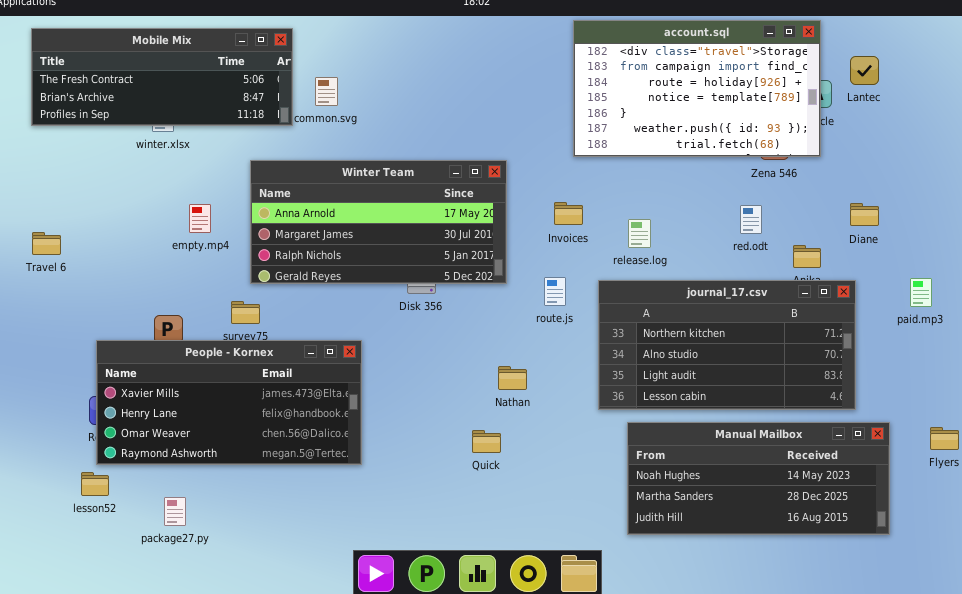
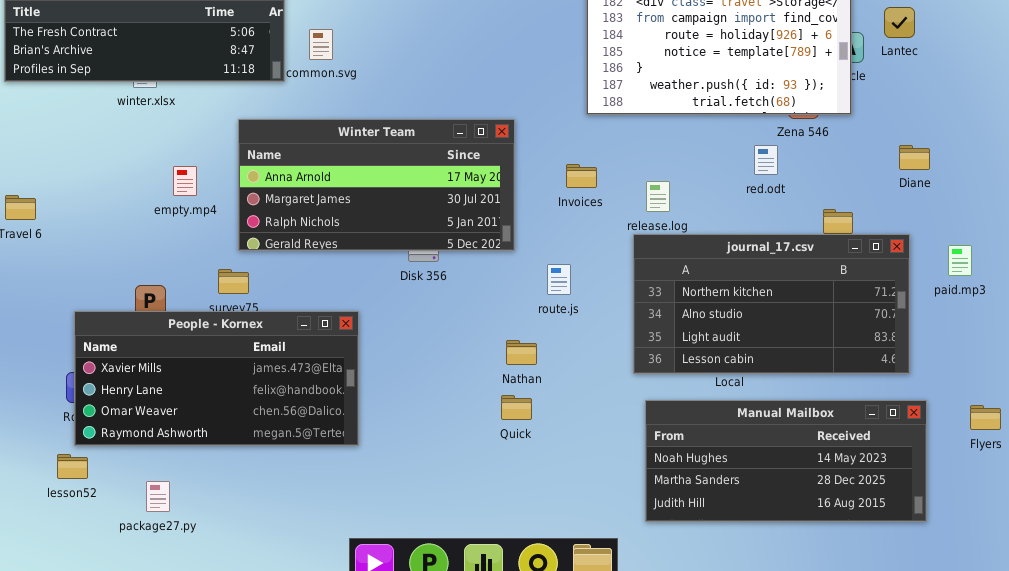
Diane: [850,203,879,226] -> [899,145,930,170], moved
red.odt: [740,205,762,234] -> [754,145,778,175], moved
route.js: [544,277,566,306] -> [547,264,571,295], moved
journal_17.csv: [598,280,856,410] -> [633,234,910,374], moved
Quick: [472,430,501,453] -> [501,395,532,420], moved

